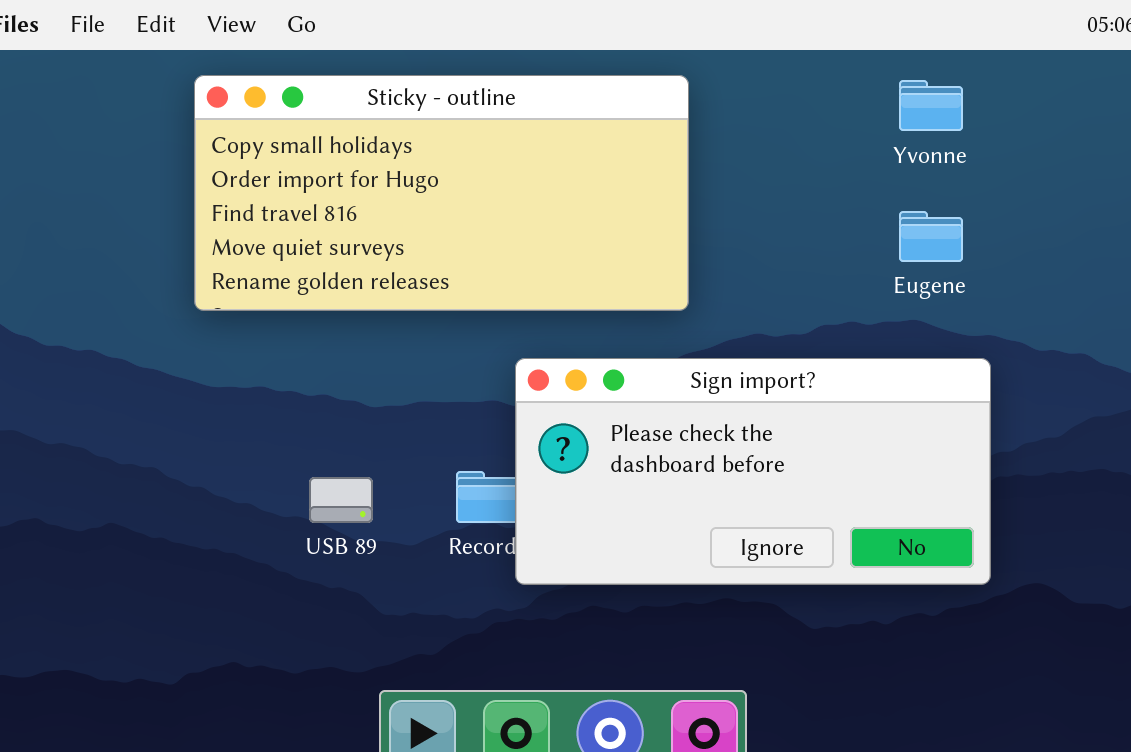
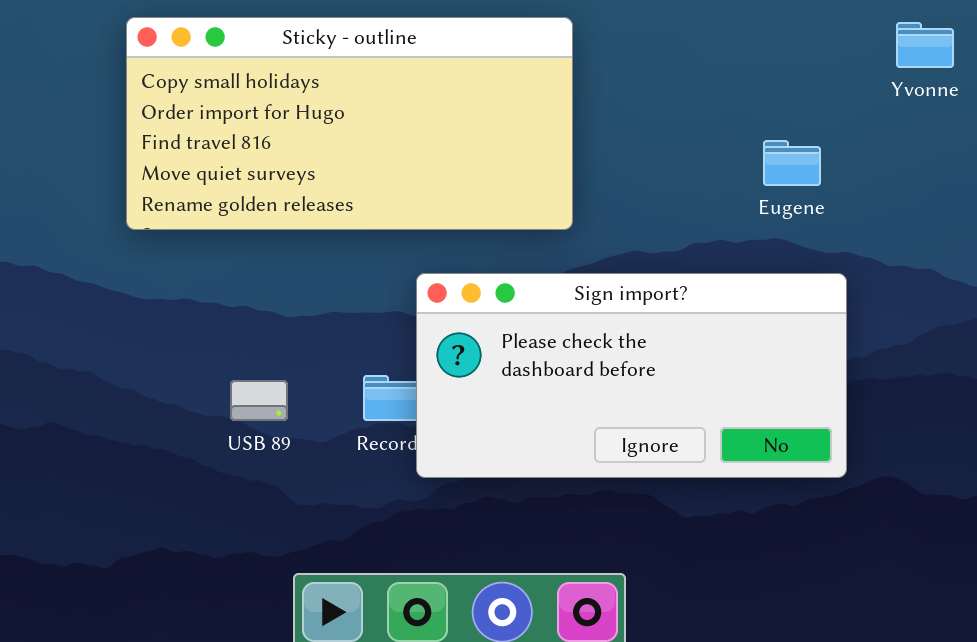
Yvonne: [899,80,963,131] -> [896,22,954,68], moved

